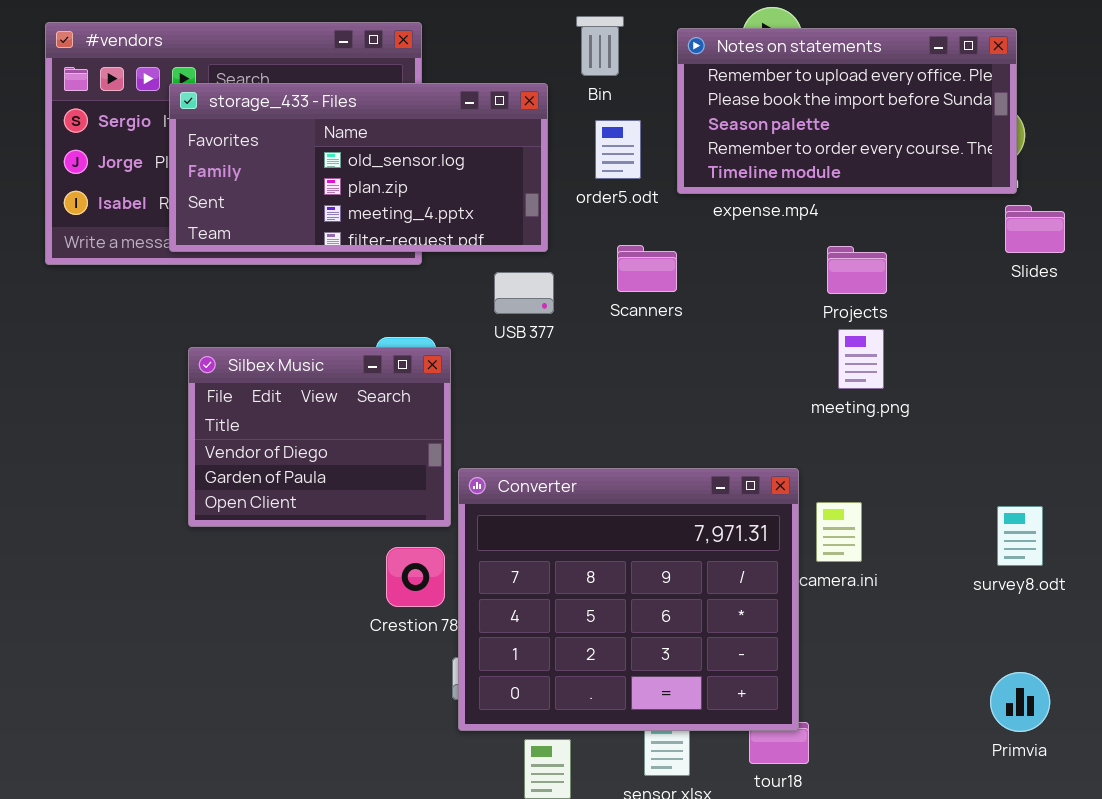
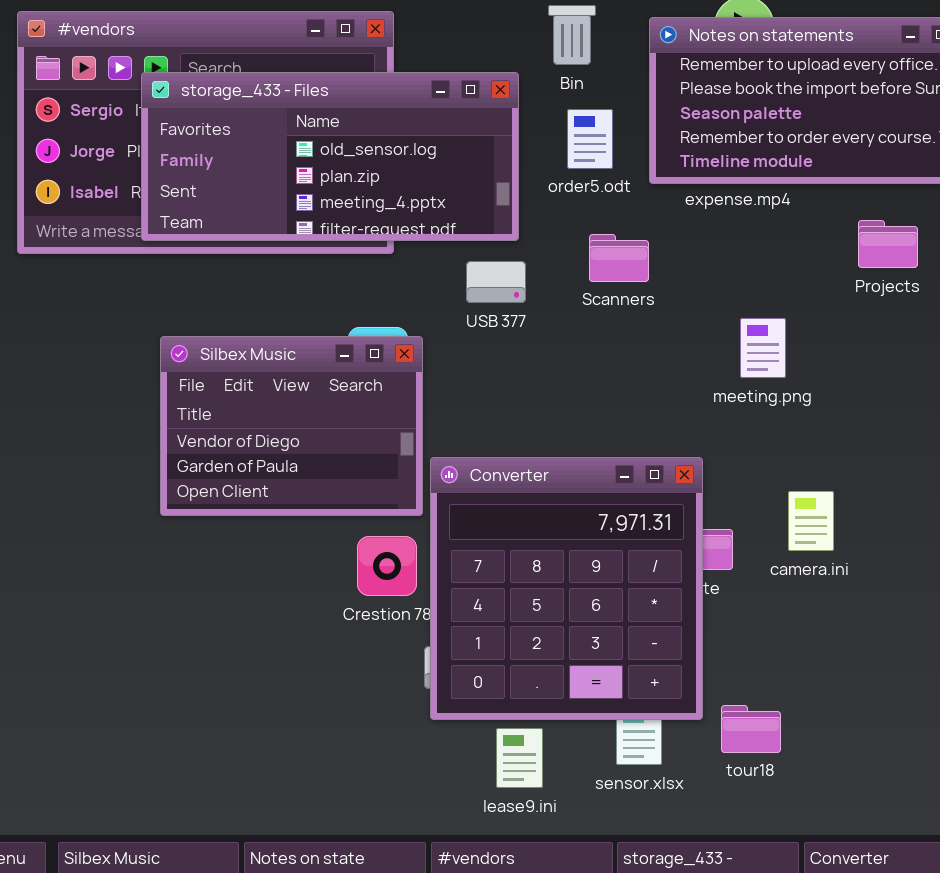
Projects: [827,246,887,294] -> [858,220,918,268], moved
meeting.png: [838,329,884,389] -> [740,318,786,378], moved
Converter: [458,468,799,731] -> [430,457,703,720], resized

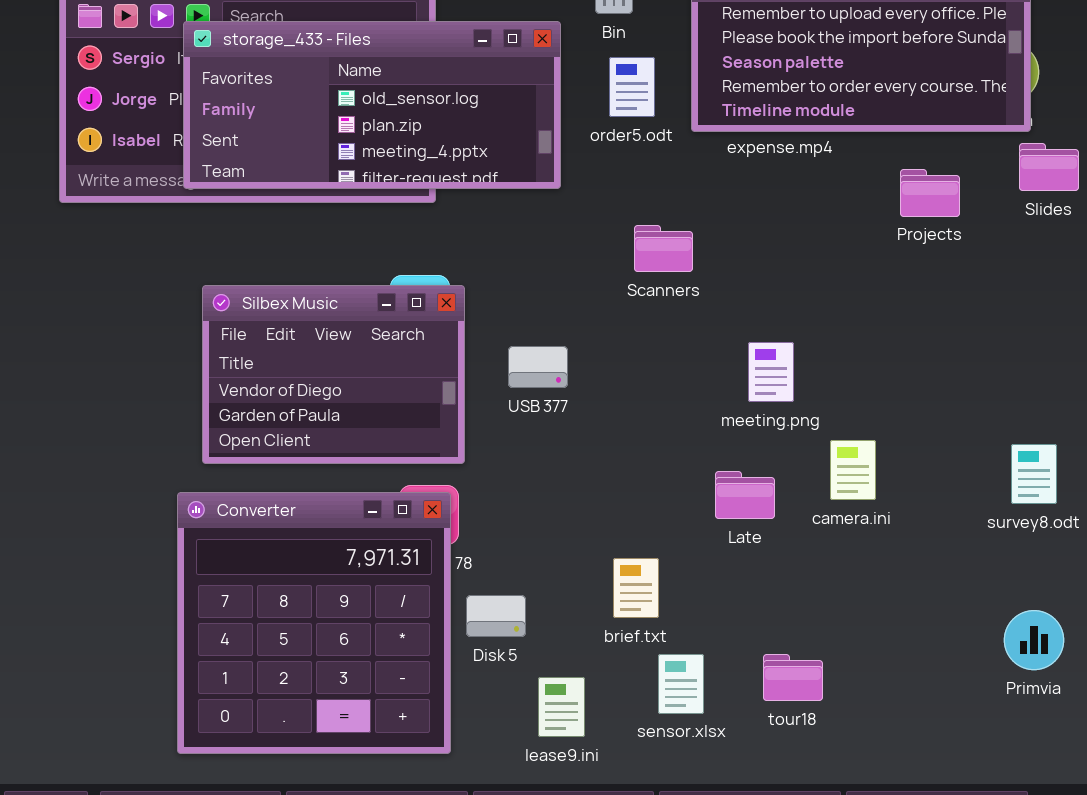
Scanners: [589,234,649,282] -> [634,225,693,272], moved
USB 377: [466,261,526,303] -> [508,346,568,388], moved
meeting.png: [740,318,786,378] -> [748,342,794,402], moved
Converter: [430,457,703,720] -> [177,492,451,754], moved

